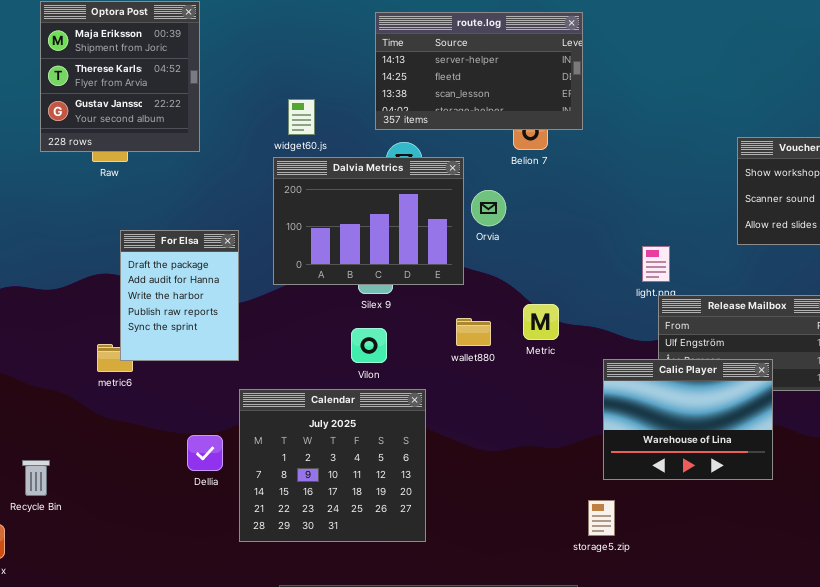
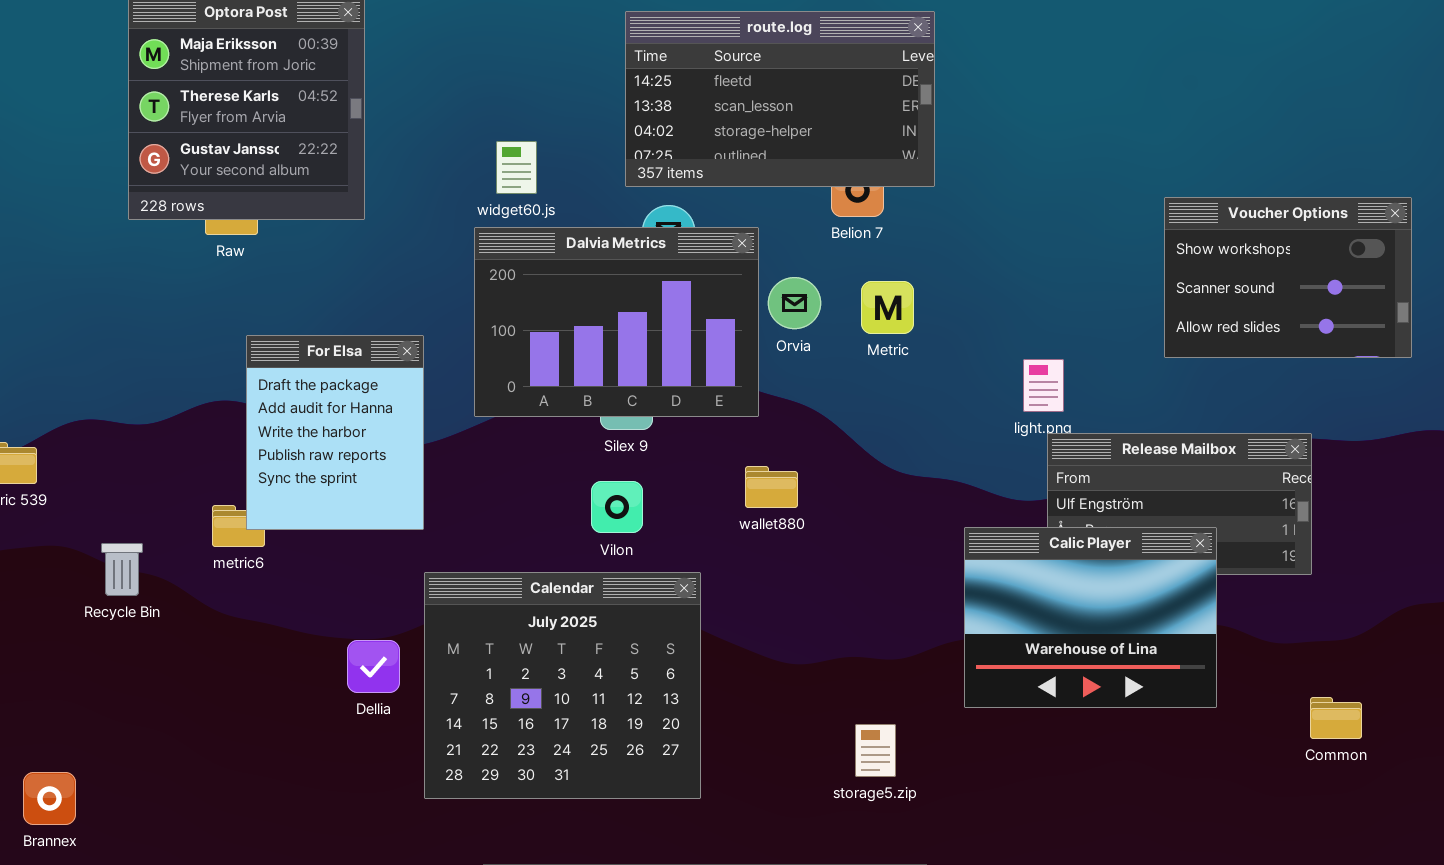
route.log: [375,12,583,130] -> [625,11,935,187], scrolled down 1 row
Metric: [523,304,559,340] -> [861,281,914,334], moved
Recycle Bin: [22,460,50,496] -> [101,543,143,596], moved
storage5.zip: [588,500,615,536] -> [855,724,896,777], moved

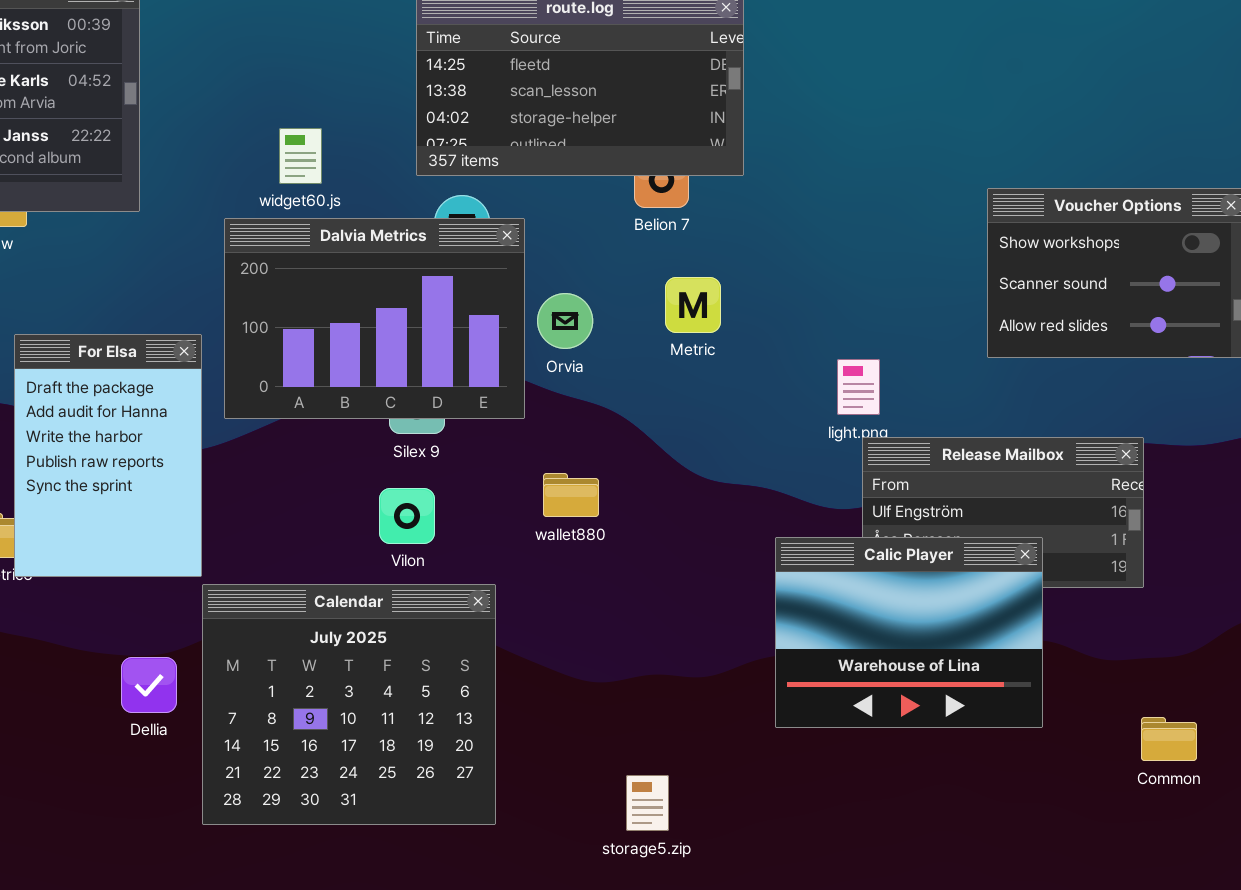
Dalvia Metrics: [474,227,759,417] -> [224,218,525,419], moved
Orvia: [768,277,821,329] -> [537,293,593,349], moved
For Elsa: [246,335,424,530] -> [14,334,202,577], resized
storage5.zip: [855,724,896,777] -> [626,775,669,831], moved

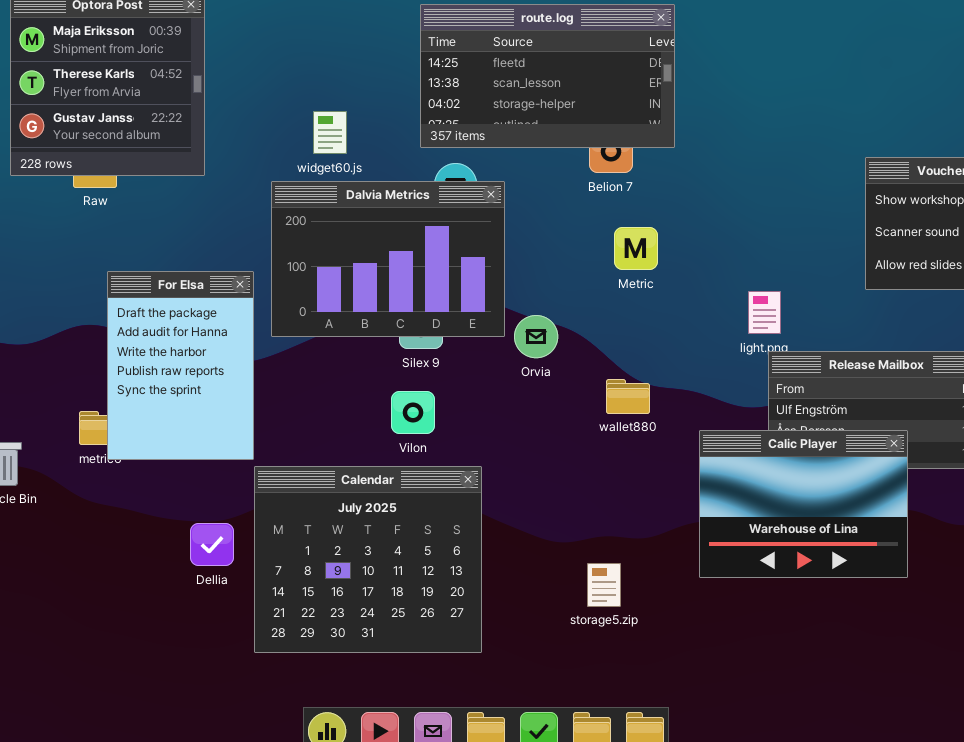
Orvia: [537,293,593,349] -> [514,315,558,358], moved
wallet880: [543,473,599,517] -> [606,379,650,414], moved
storage5.zip: [626,775,669,831] -> [587,563,621,607], moved

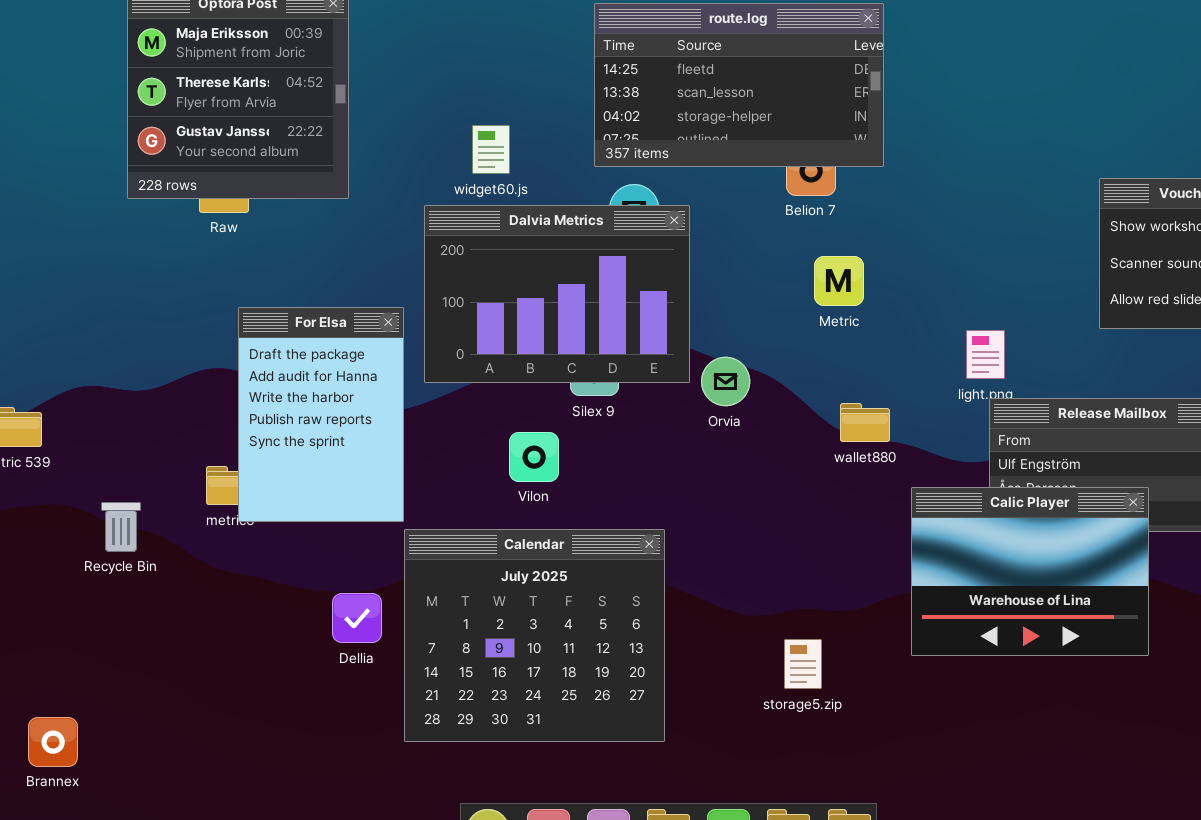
wallet880: [606,379,650,414] -> [840,403,890,442], moved
Vilon: [391,391,435,434] -> [509,432,559,482], moved

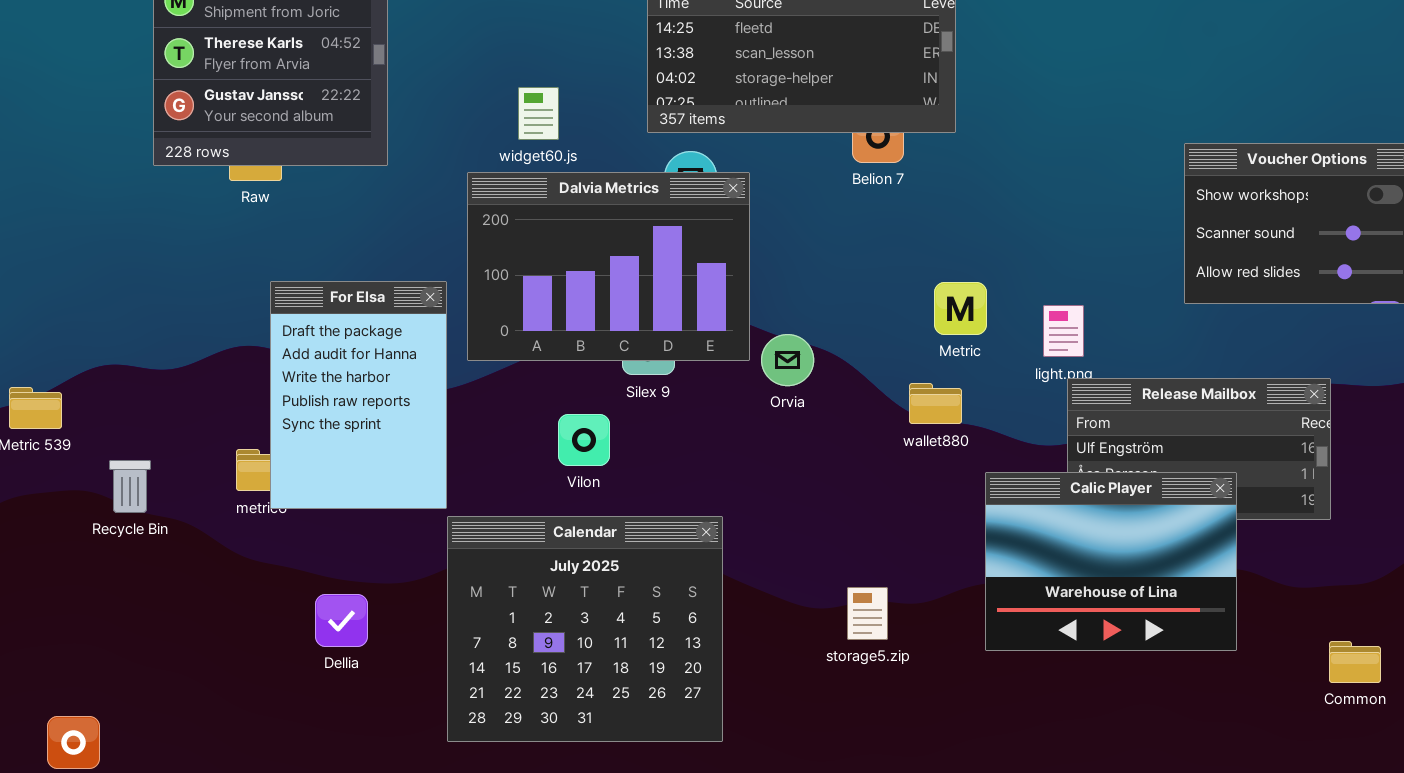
Metric: [814,256,864,306] -> [934,282,987,335], moved
Recycle Bin: [101,502,141,552] -> [109,460,151,513], moved
Dellia: [332,593,382,643] -> [315,594,368,647], moved
storage5.zip: [784,639,822,689] -> [847,587,888,640], moved

